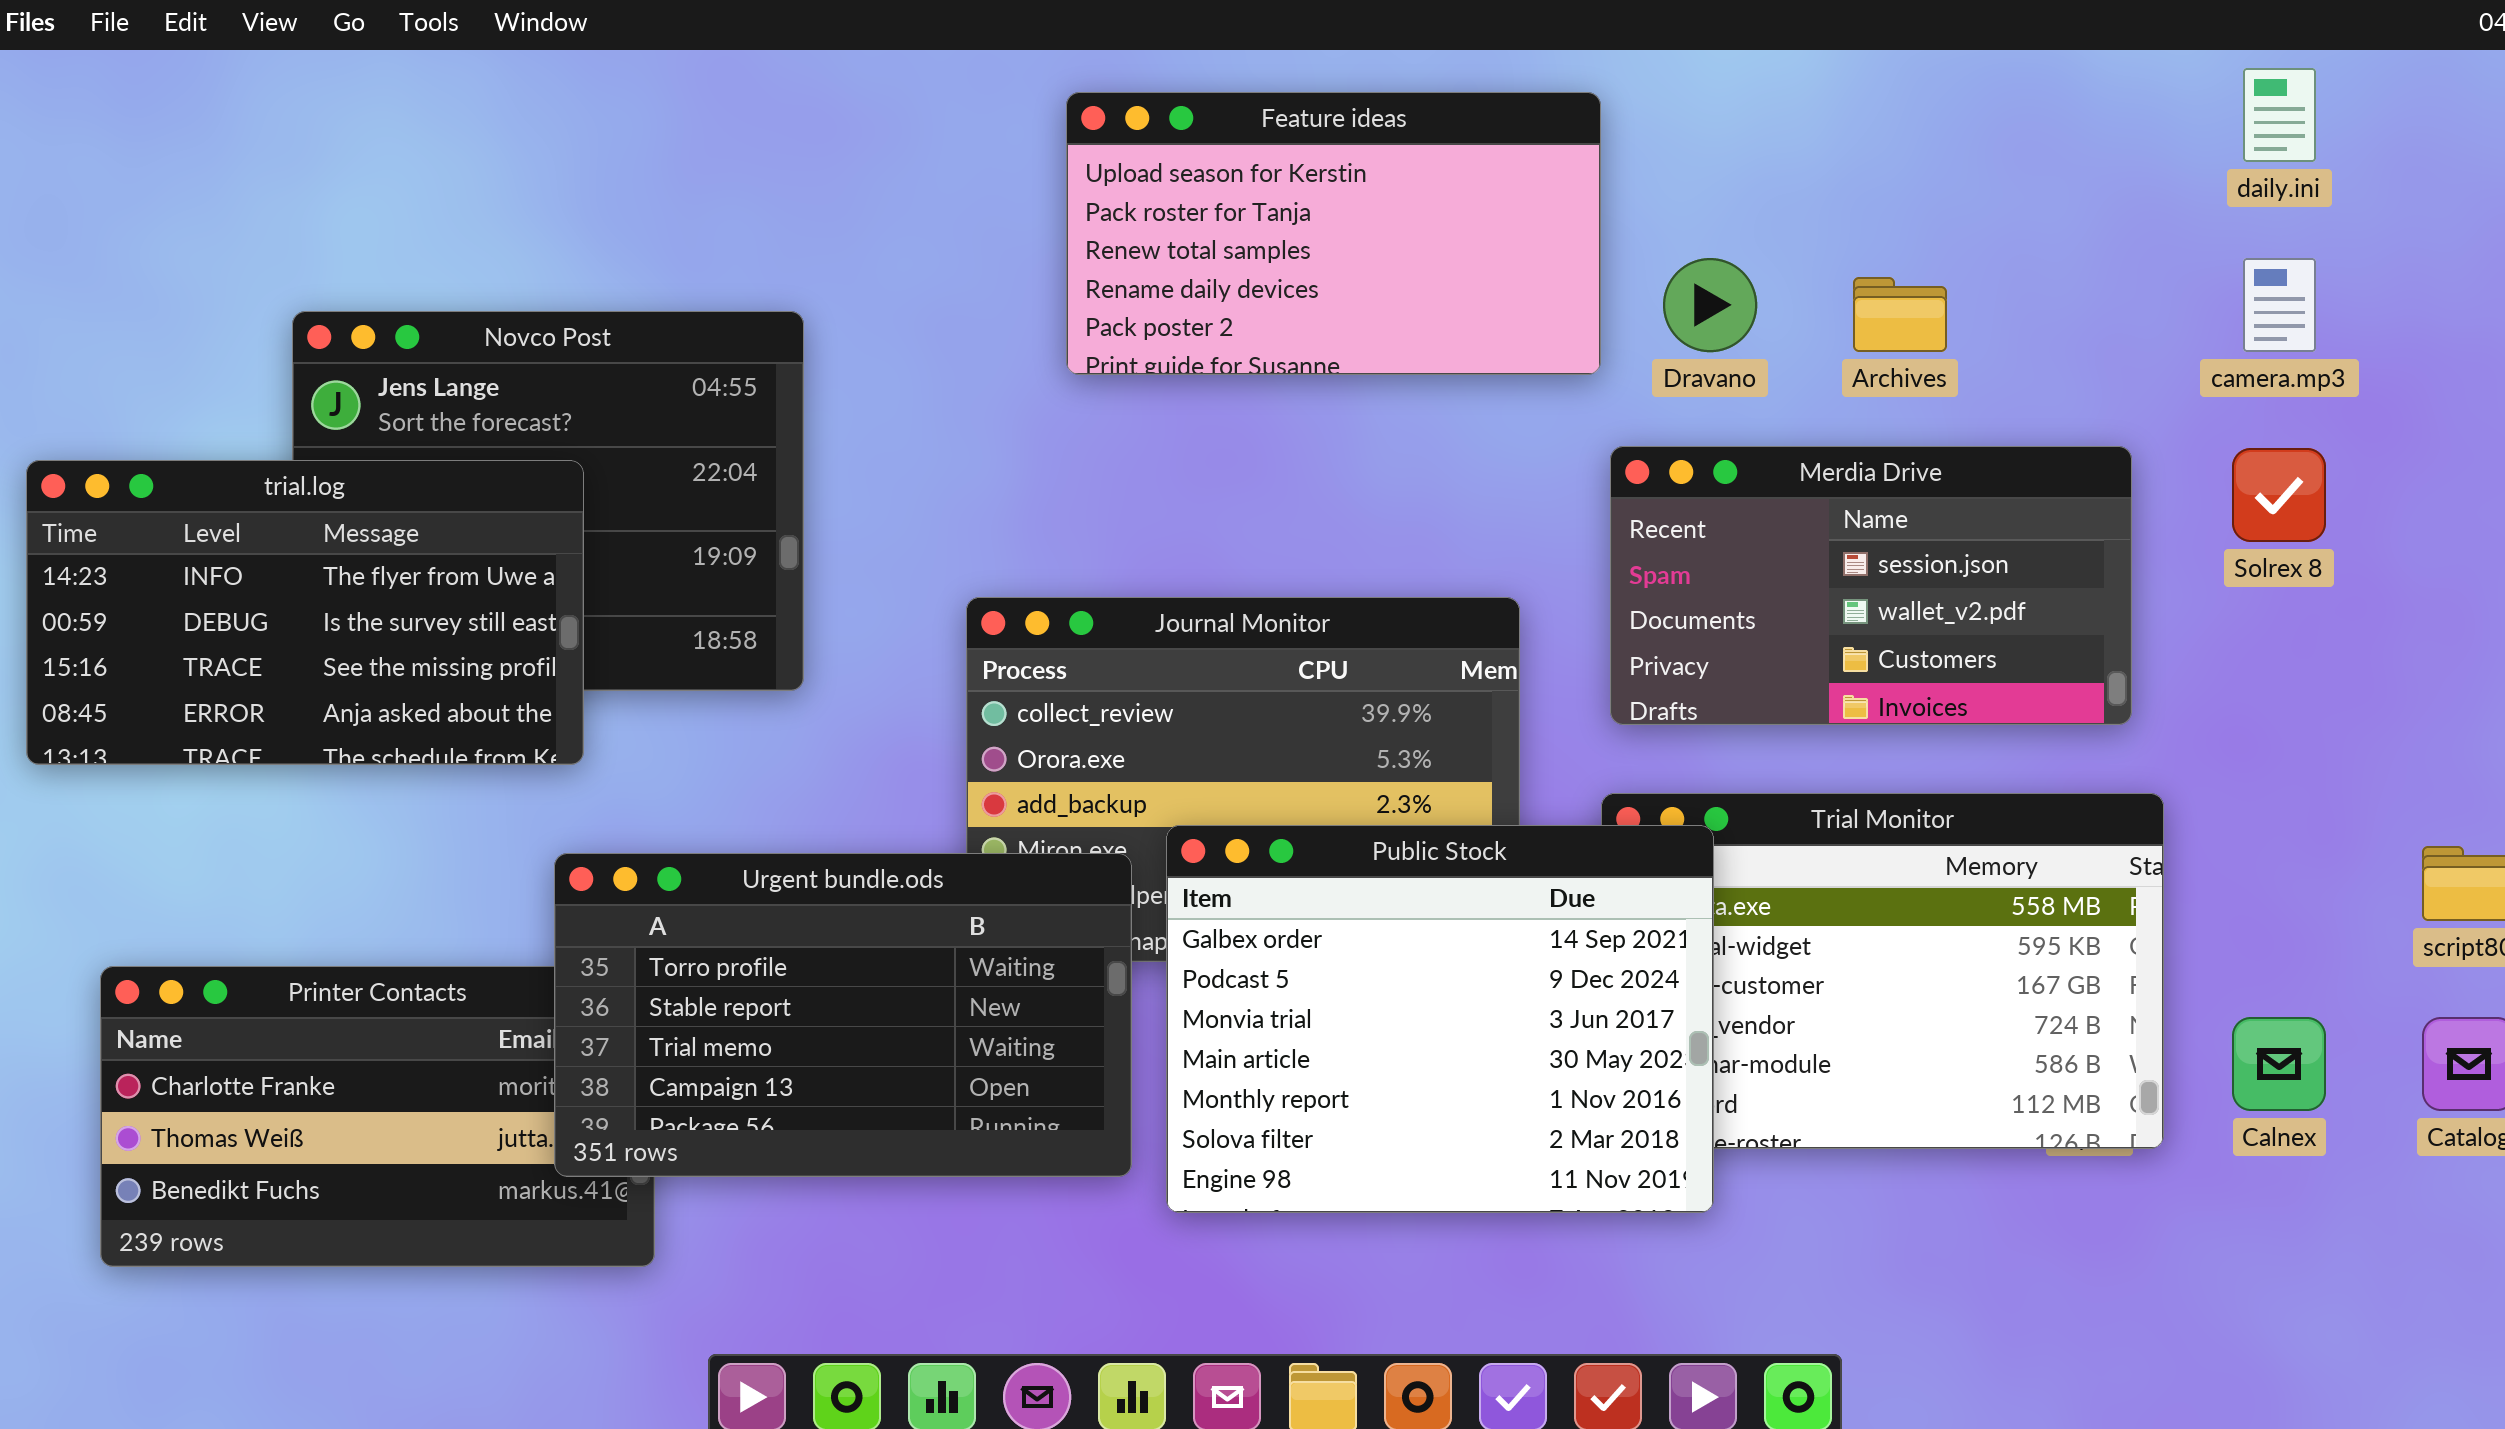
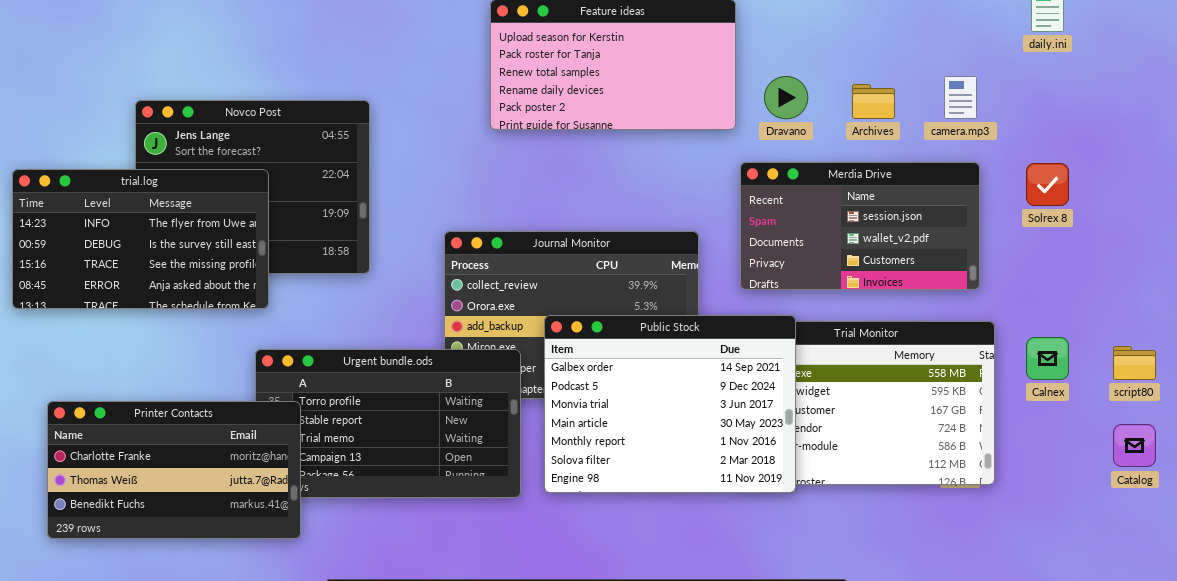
camera.mp3: [2243,258,2316,352] -> [944,76,977,119], moved
Public Stock: [1166,825,1714,1213] -> [544,315,796,493], moved
Printer Contacts: [100,966,655,1267] -> [47,401,301,539], raised
Calnex: [2232,1017,2326,1111] -> [1026,337,1069,380], moved

